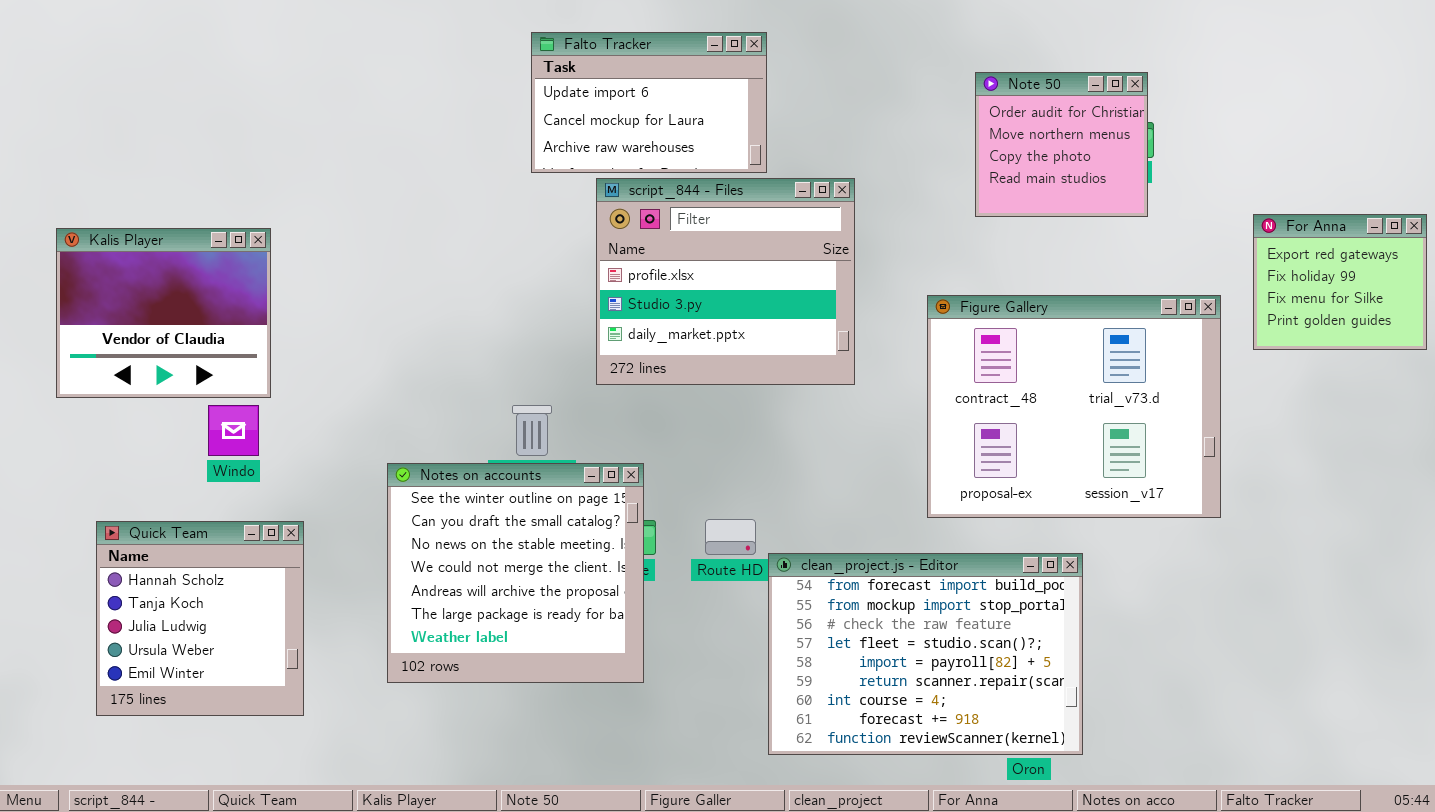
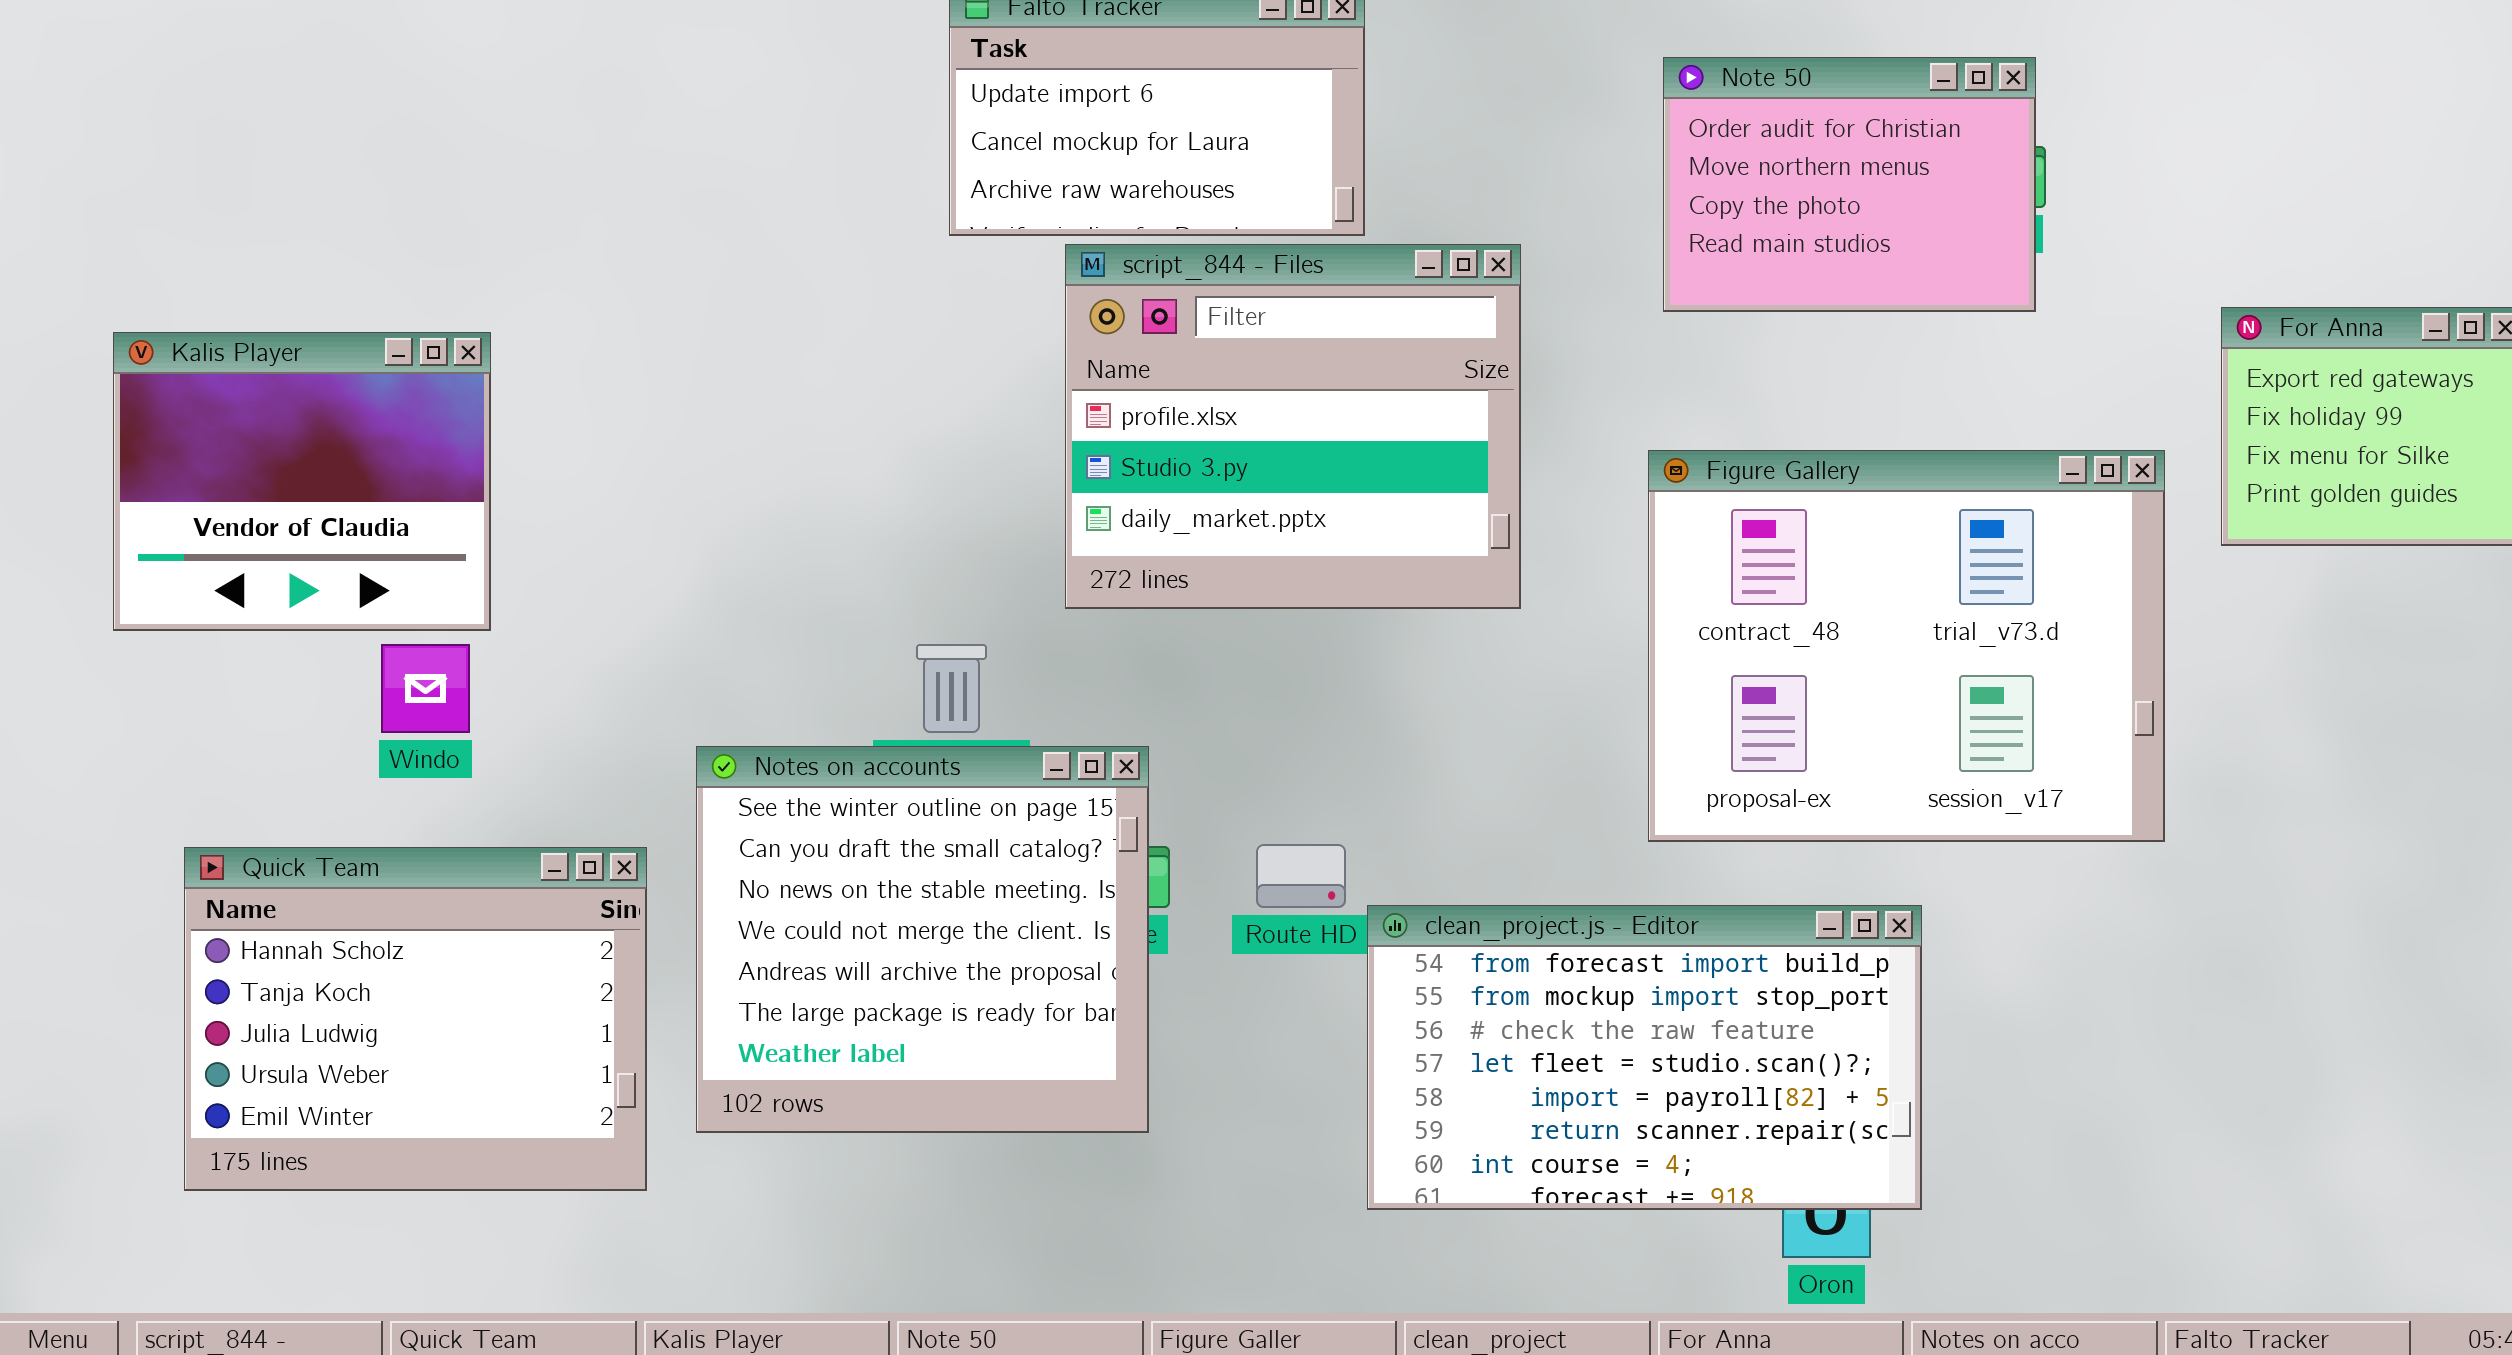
Note 50: [975,72,1148,217] -> [1663,57,2036,312], resized
Quick Team: [96,521,304,716] -> [184,847,647,1191], resized
clean_project.js - Editor: [768,553,1083,755] -> [1367,905,1922,1210], resized

